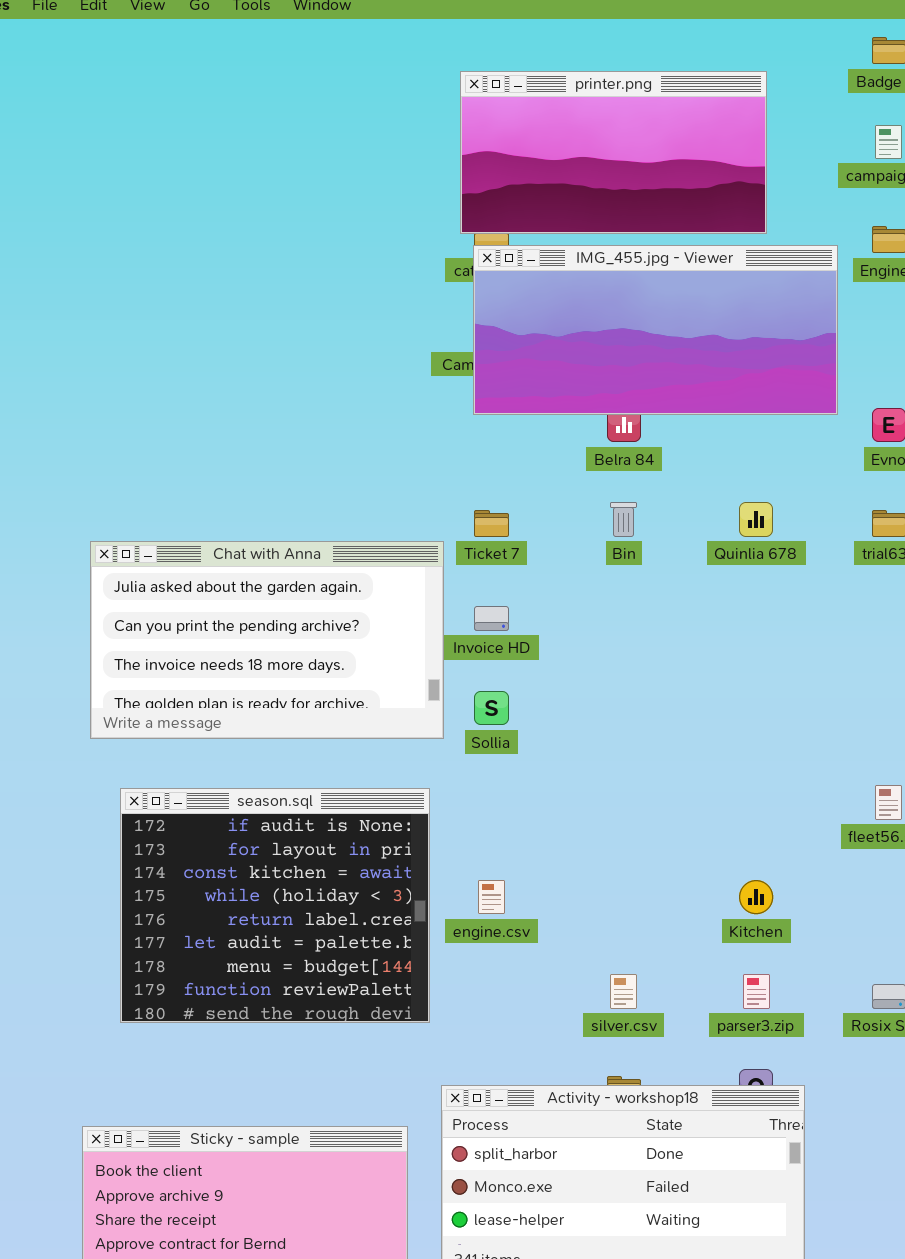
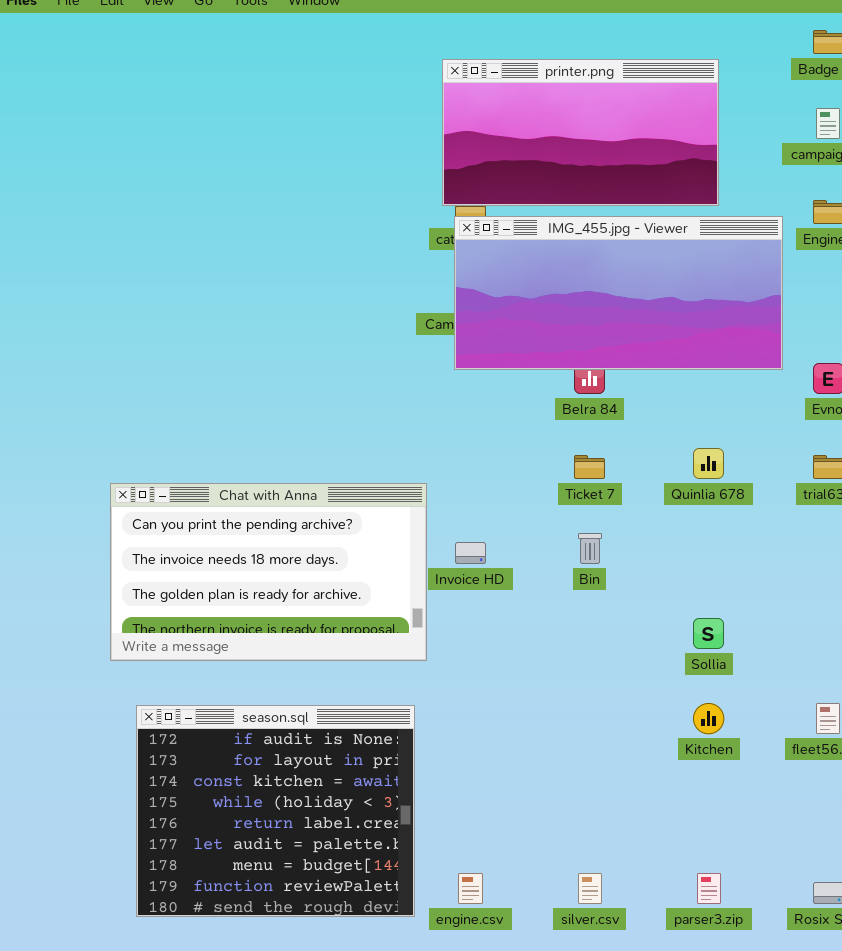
Bin: [610,502,637,537] -> [578,533,602,564], moved
Ticket 7: [474,510,509,537] -> [574,455,605,479], moved
Chat with Anna: [90,541,444,739] -> [110,483,427,661], scrolled down 1 row
Sollia: [474,691,509,725] -> [693,618,724,649], moved
engine.csv: [478,880,505,914] -> [458,873,483,904], moved
Kitchen: [739,880,773,914] -> [693,703,724,734], moved

